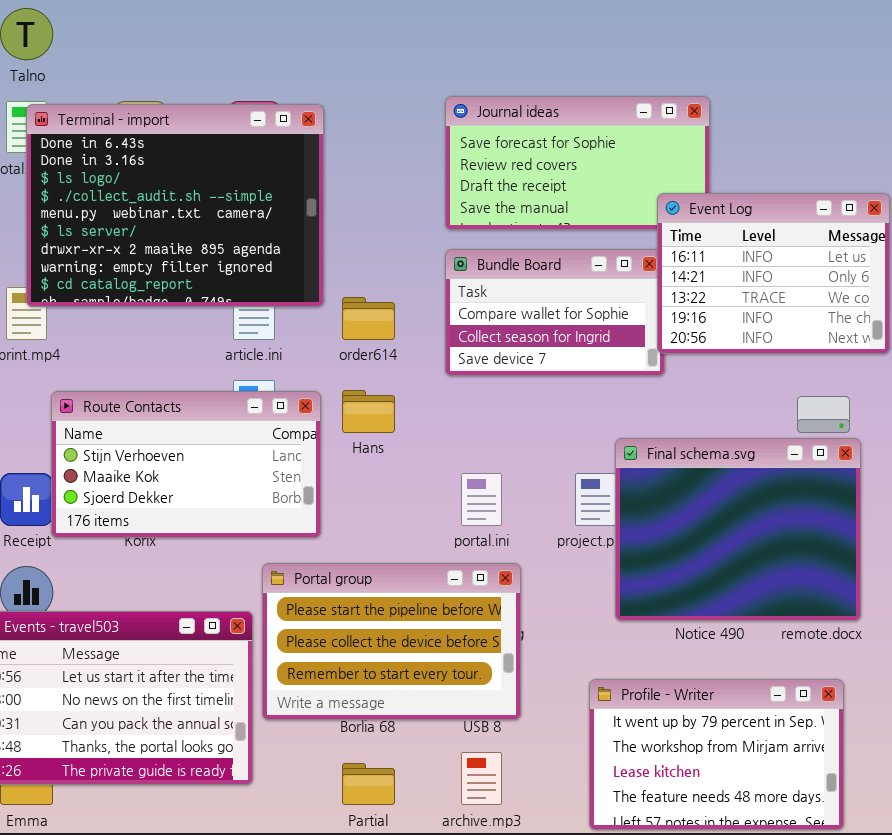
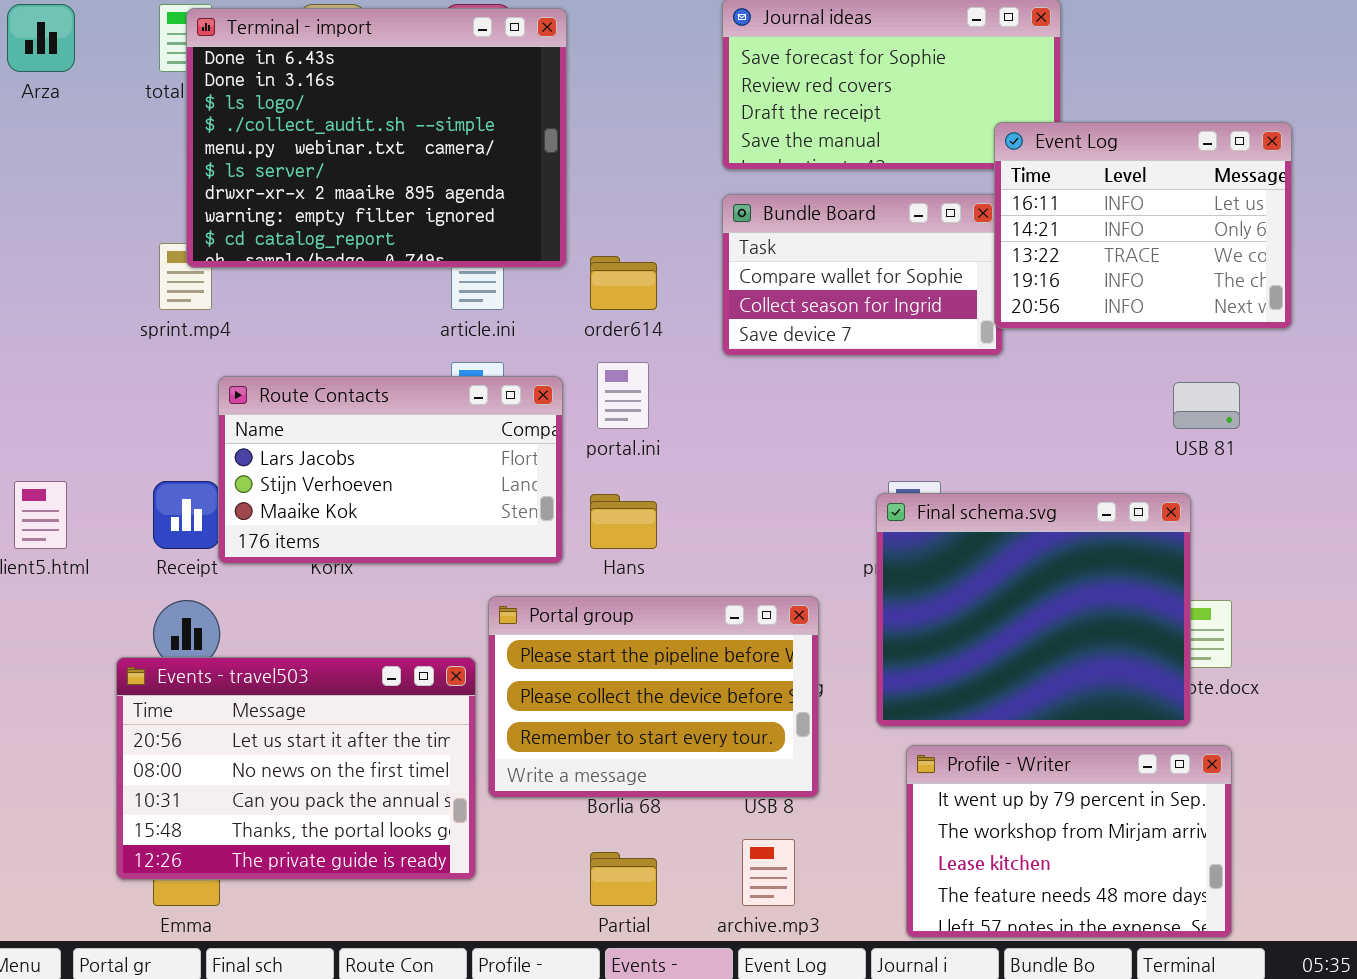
Hans: [342,390,395,433] -> [590,494,657,549], moved
Route Contacts: [51,391,321,538] -> [218,376,563,564], scrolled up 1 row
Final schema.svg: [615,438,861,621] -> [876,493,1191,727], moved
portal.ini: [461,473,502,526] -> [597,362,649,429], moved

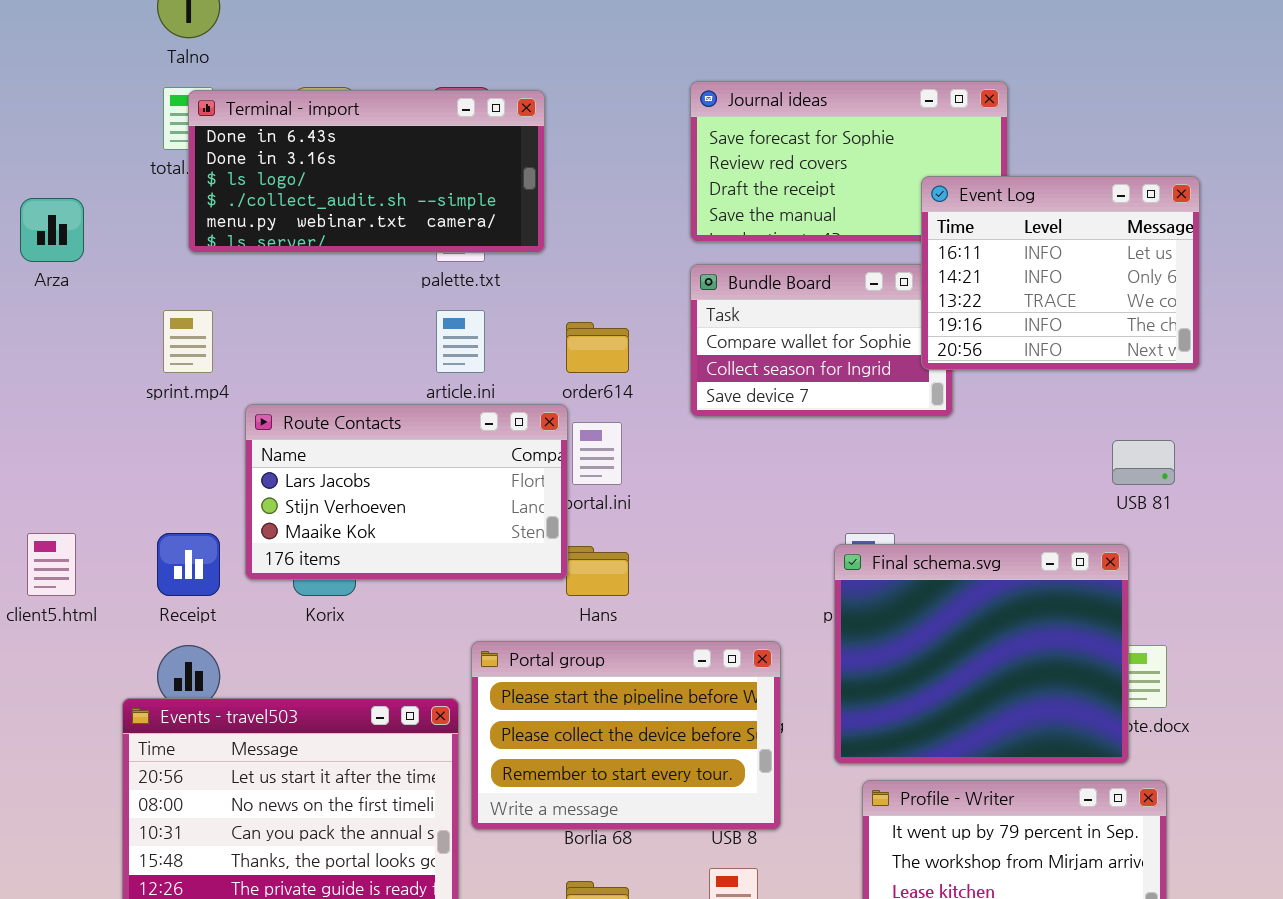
Arza: [7,4,75,72] -> [20,198,84,262], moved
Terminal - import: [186,8,567,268] -> [188,90,545,253], resized
Event Log: [994,122,1292,329] -> [921,176,1200,370], moved
Route Contacts: [218,376,563,564] -> [245,404,568,580], moved

